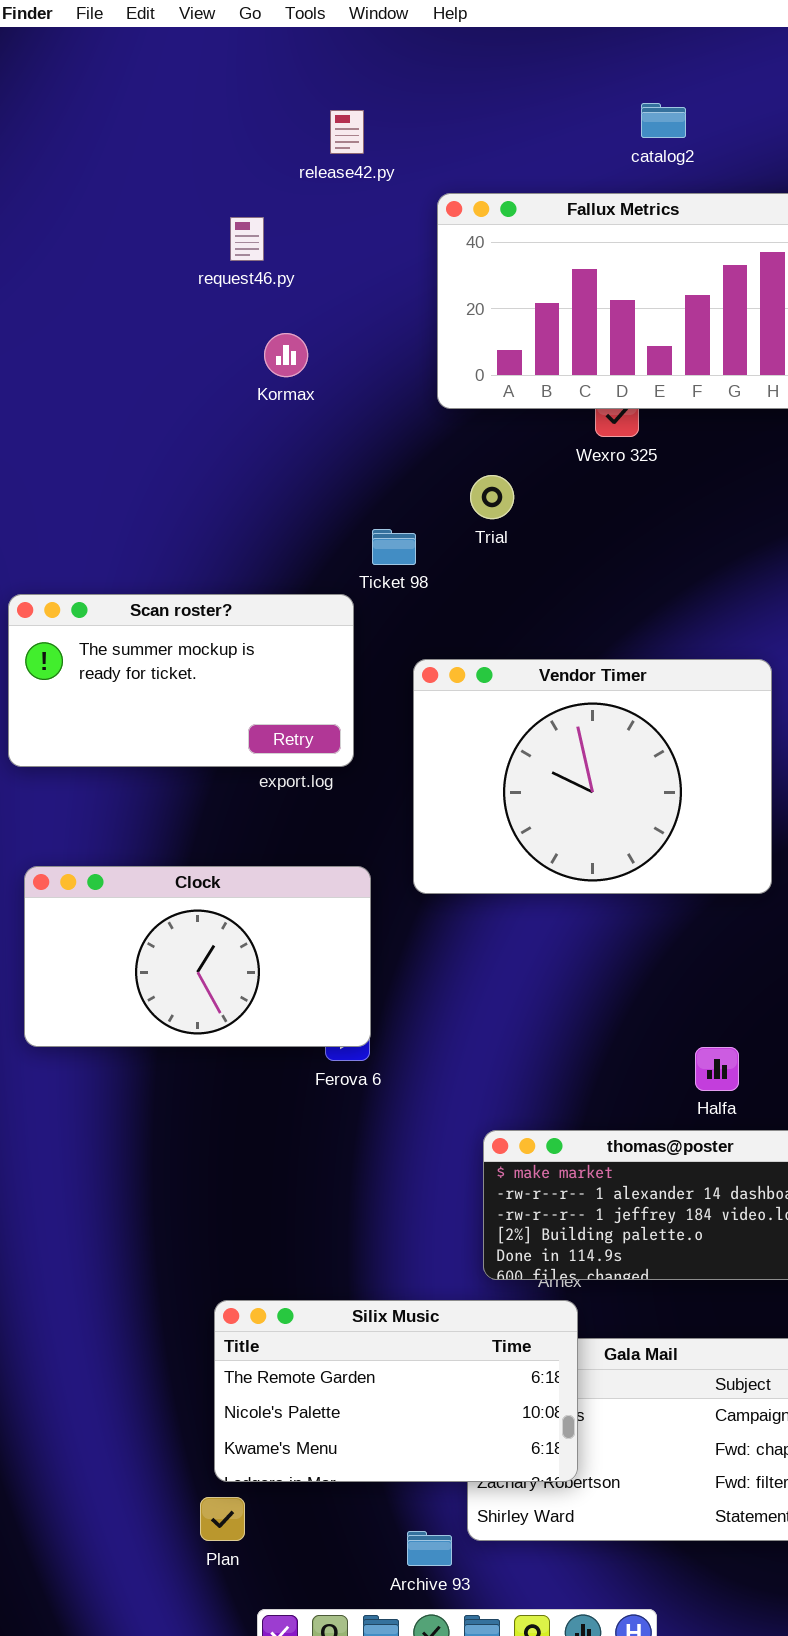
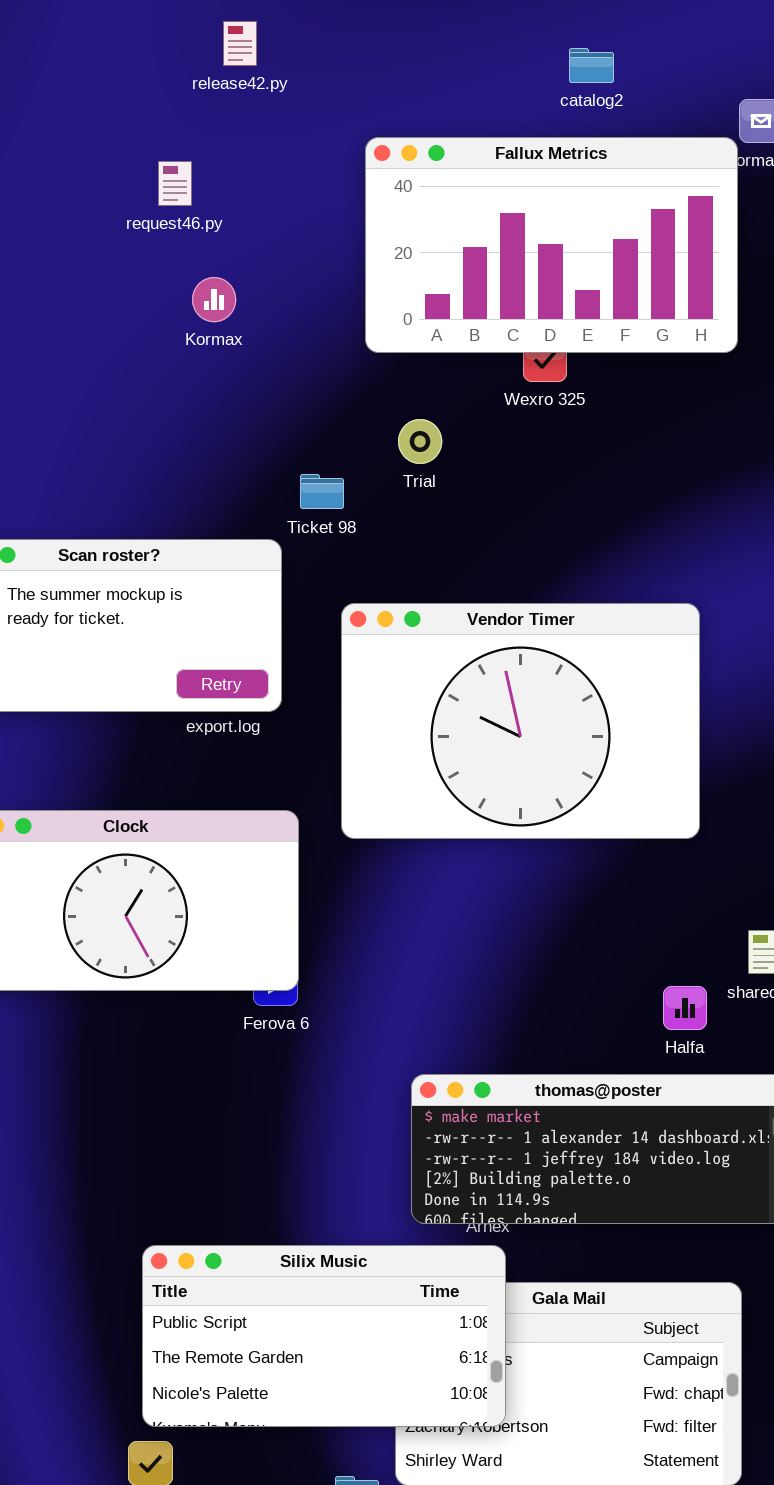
release42.py: [330,110,364,154] -> [223,21,257,66], moved
Halfa: [695,1047,739,1091] -> [663,986,707,1030], moved
Silix Music: [214,1300,578,1482] -> [142,1245,506,1427], scrolled up 1 row

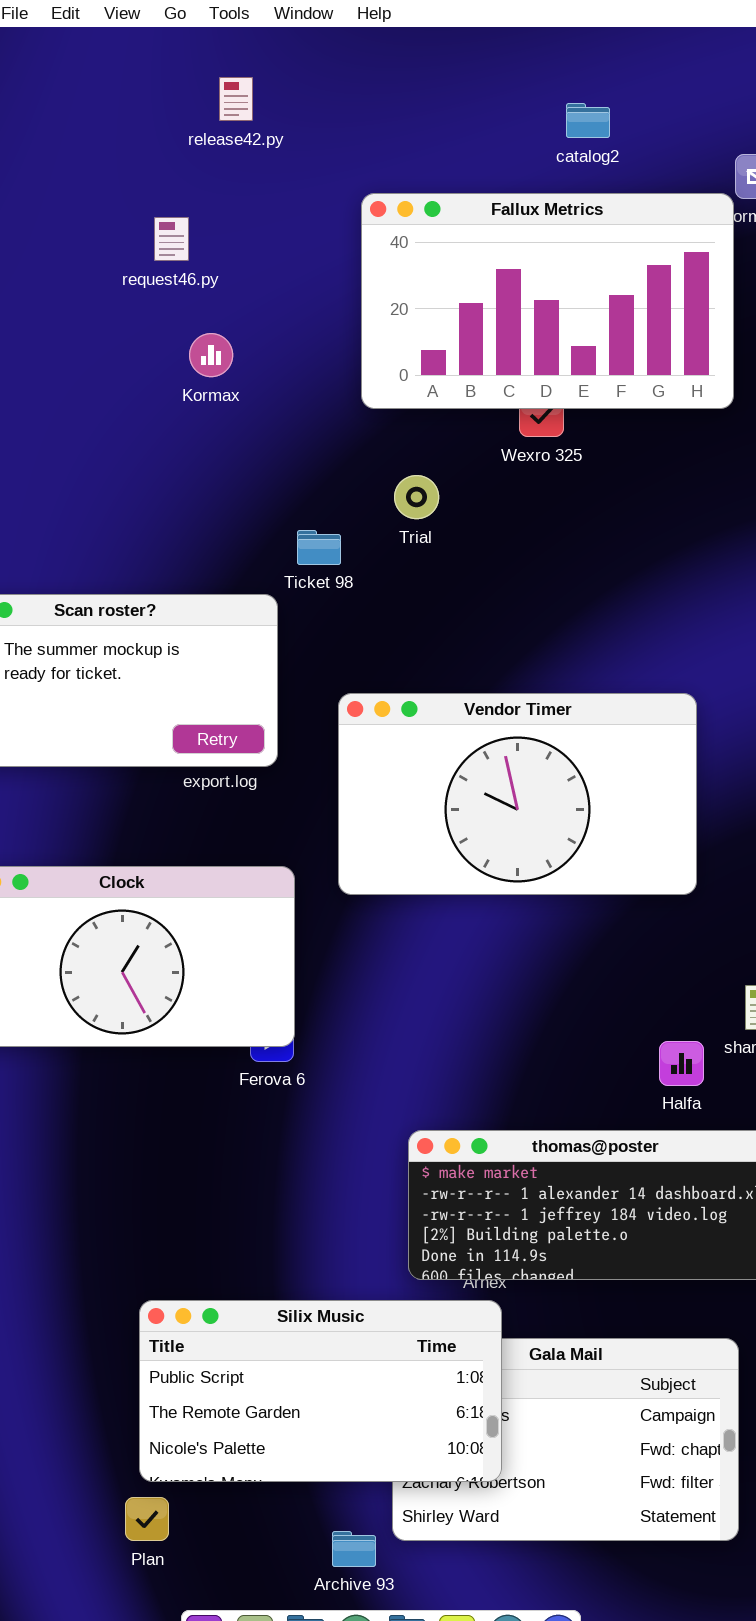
Vendor Timer: [341,603,700,839] -> [338,693,697,895], resized

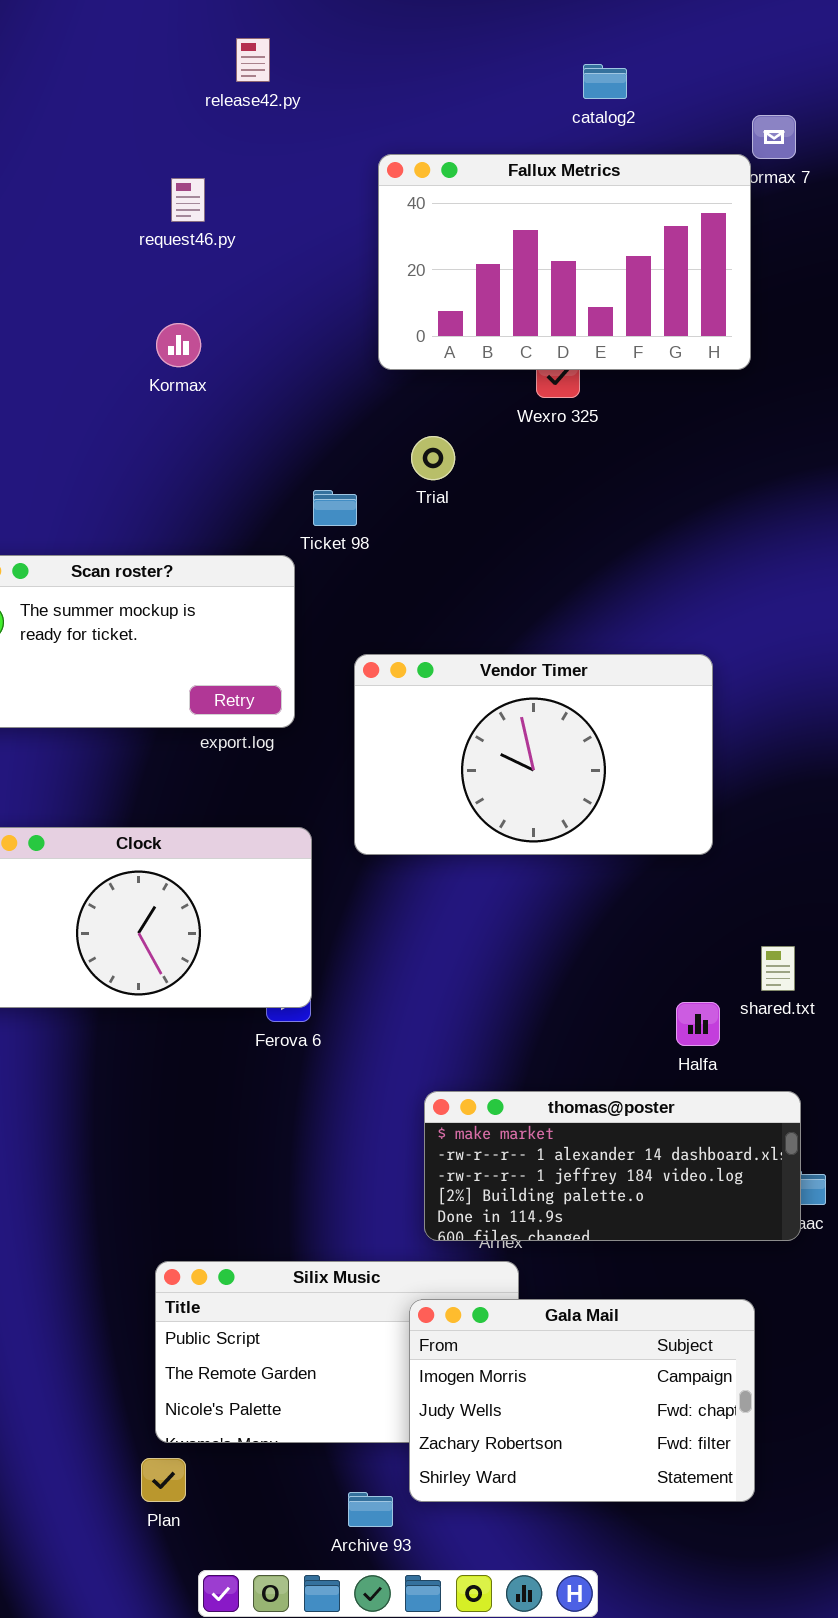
Kormax: [189,333,233,377] -> [156,323,201,367], moved
Gala Mail: [392,1338,739,1541] -> [409,1299,755,1502], raised

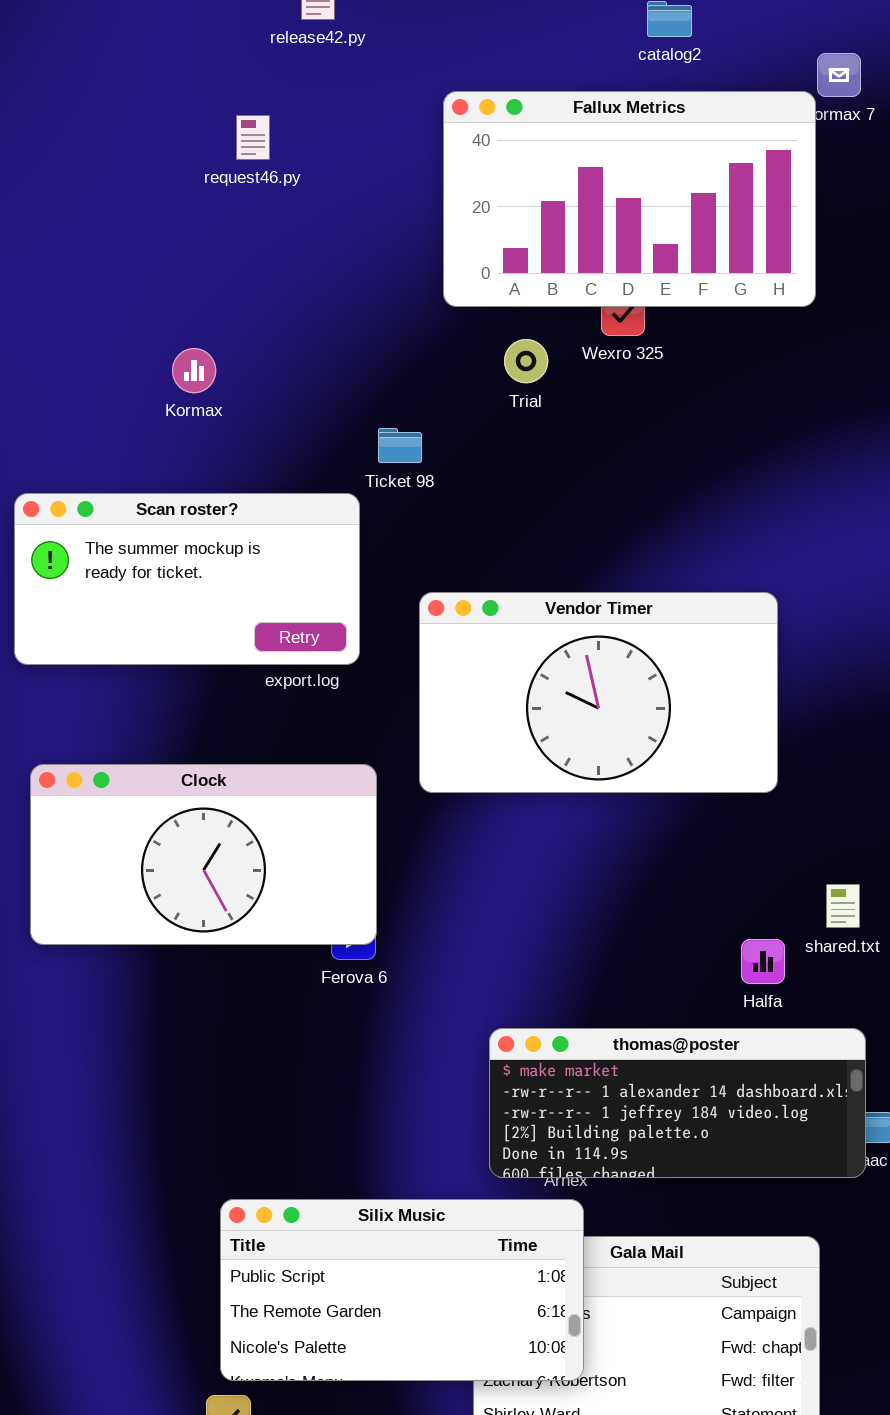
Kormax: [156,323,201,367] -> [172,348,216,393], moved
Trial: [411,436,455,480] -> [504,339,548,383], moved
Silix Music: [155,1261,519,1443] -> [220,1199,584,1381], raised

